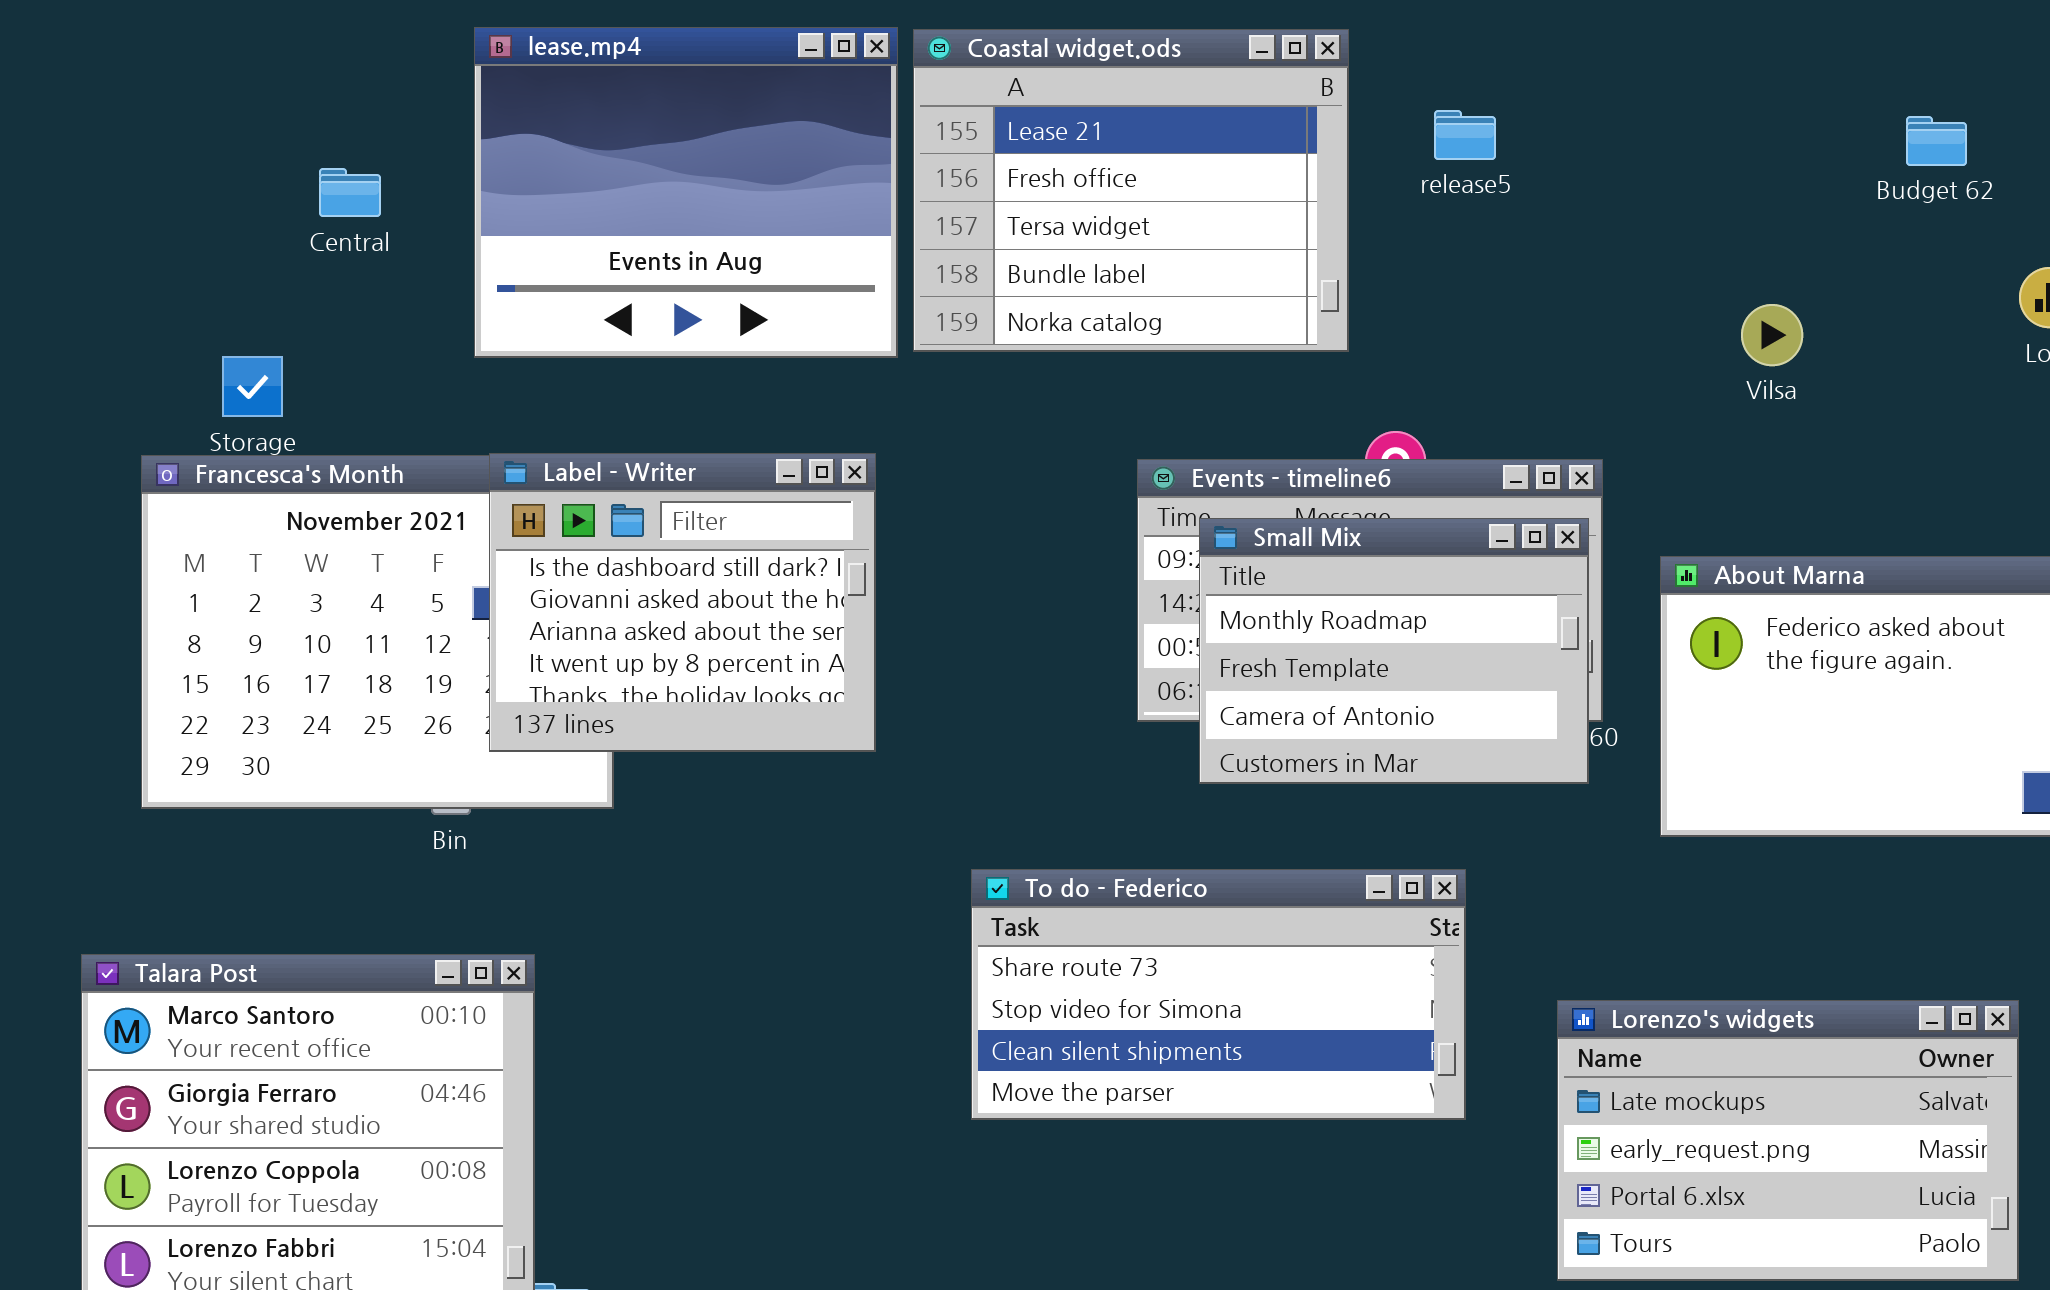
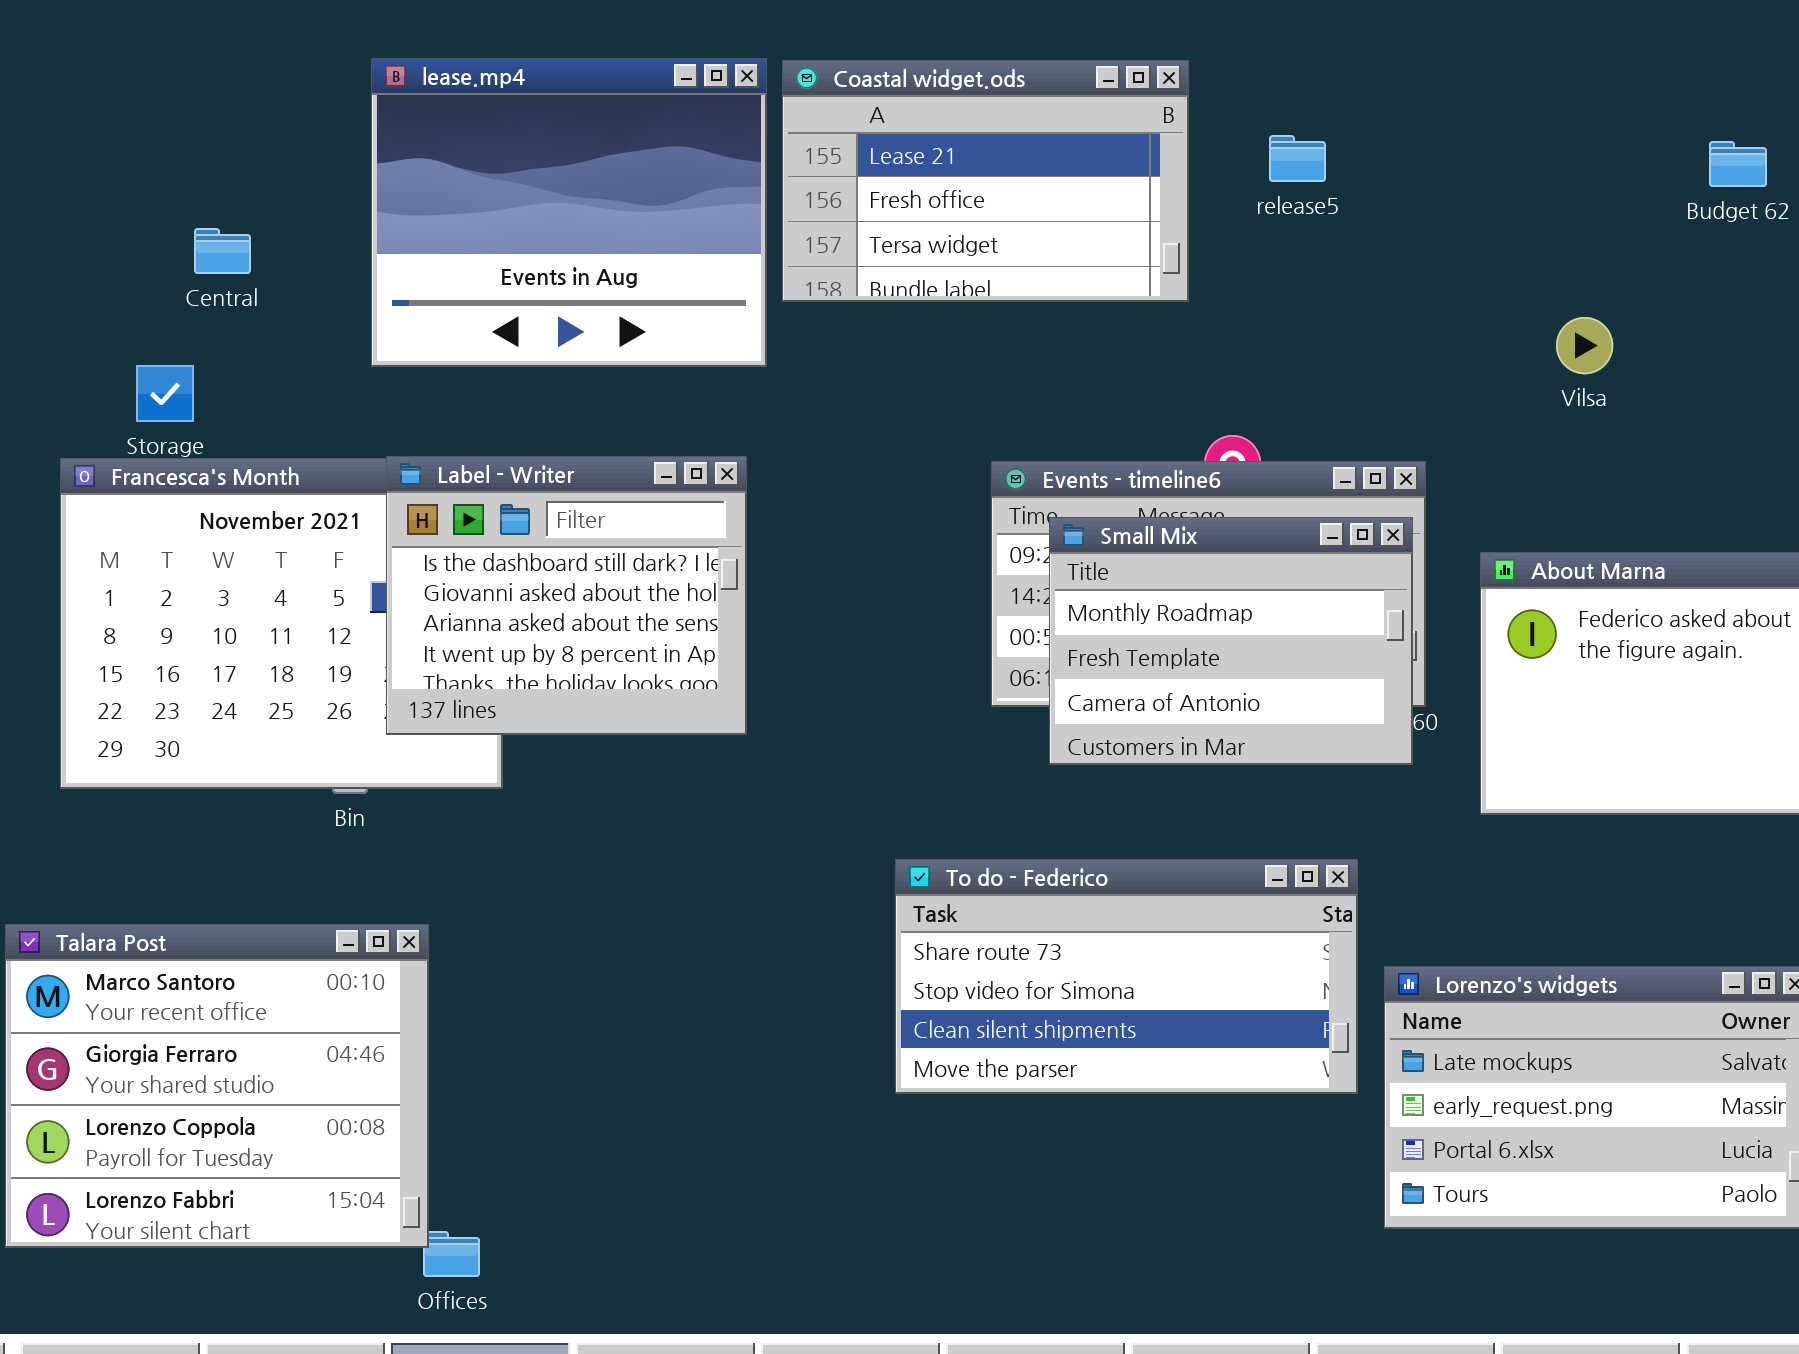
Coastal widget.ods: [913,29,1349,352] -> [782,60,1189,302], resized
Central: [319,168,381,217] -> [194,228,251,274], moved
To do - Federico: [971,869,1466,1120] -> [895,859,1358,1094], moved

